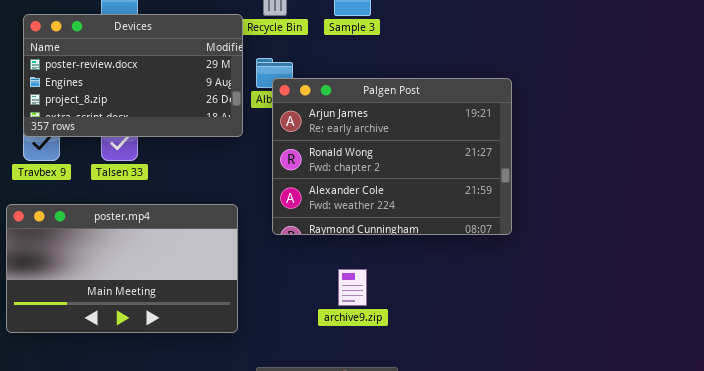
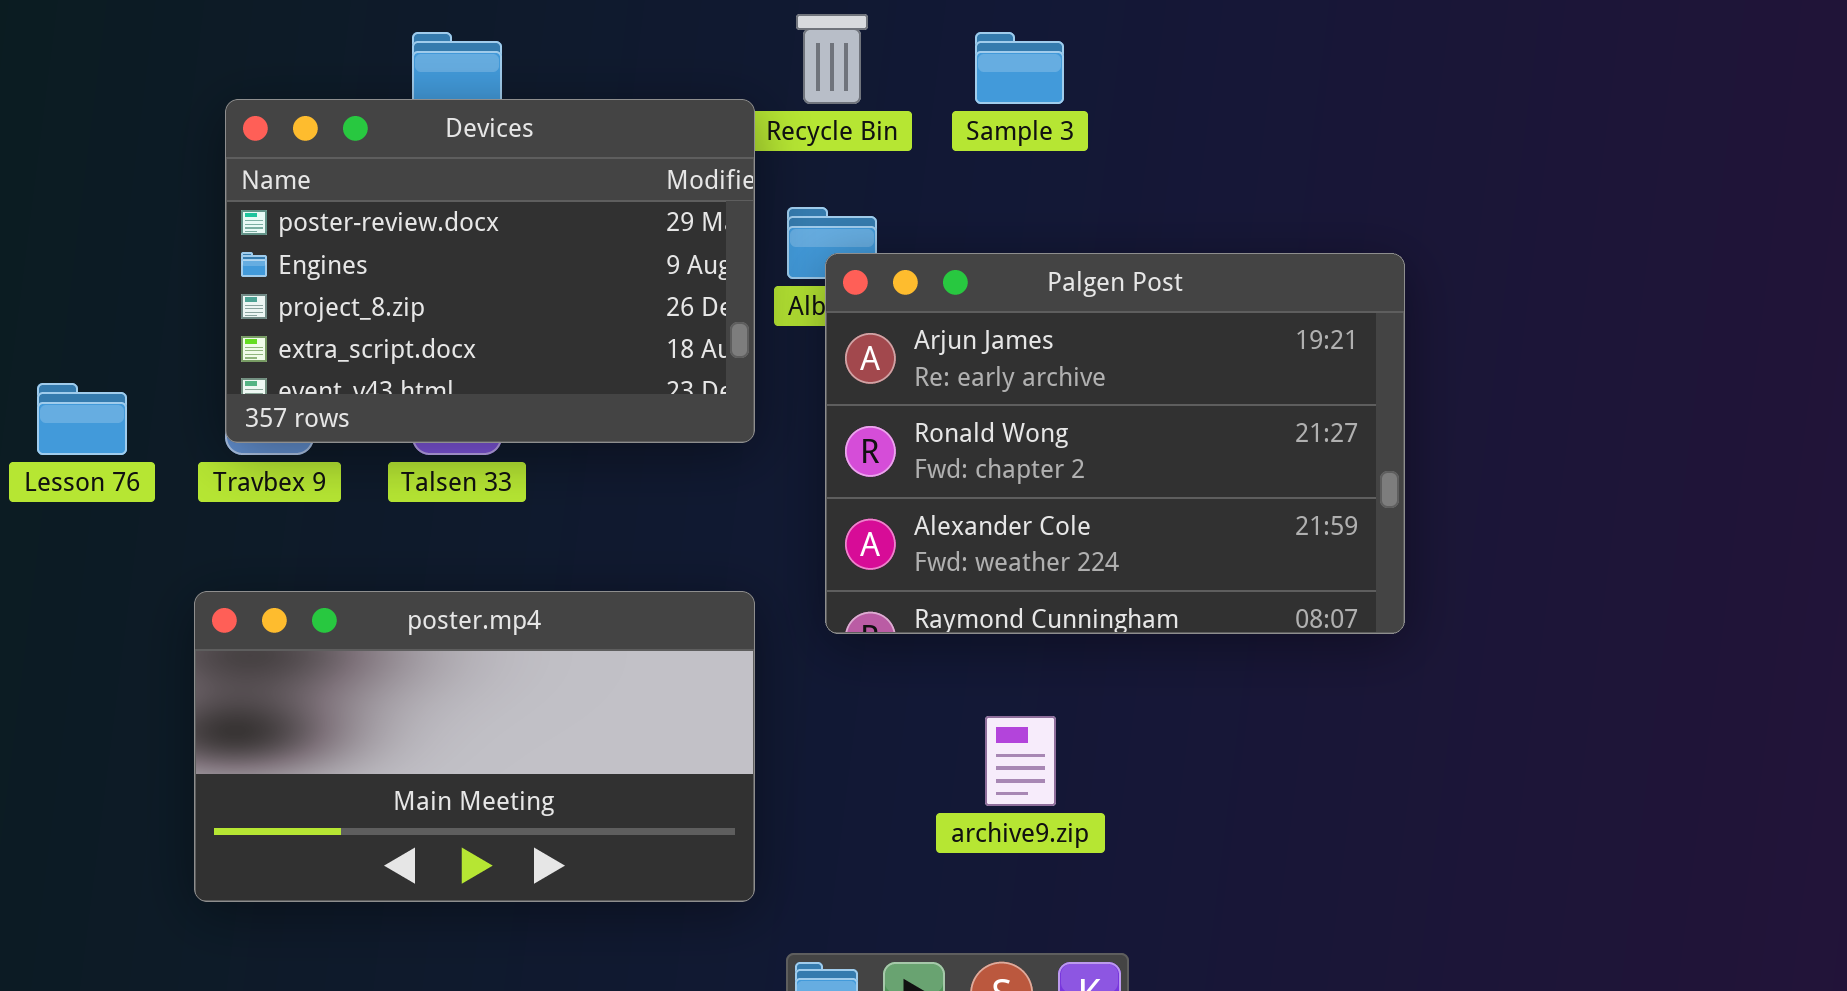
Devices: [23,14,243,137] -> [225,99,755,443], resized
poster.mp4: [6,204,238,333] -> [194,591,755,902], moved

